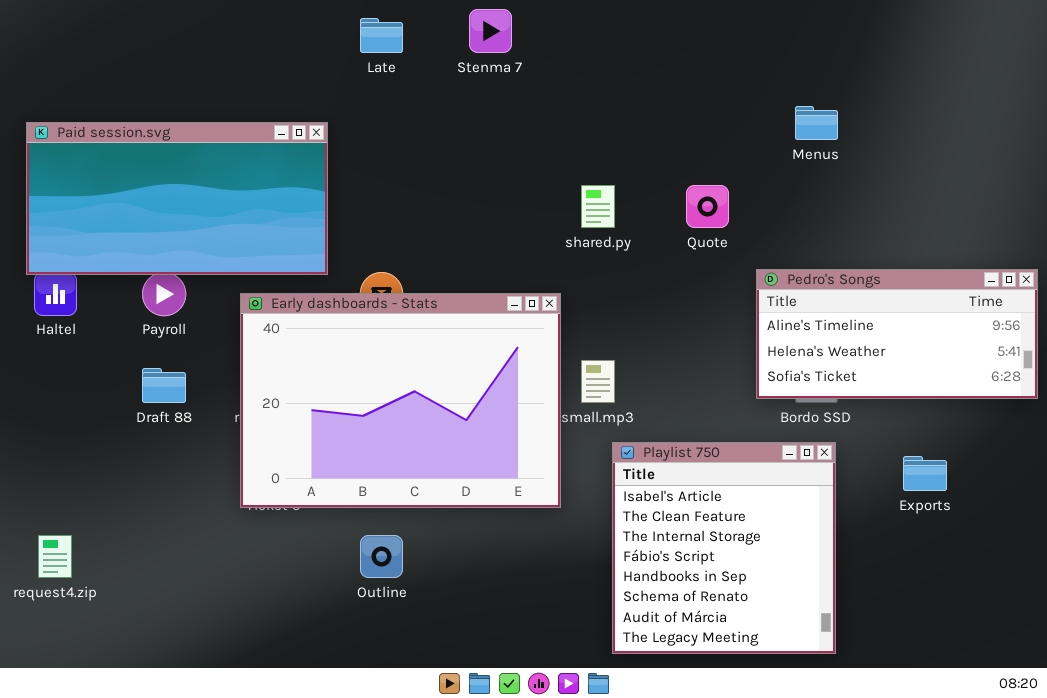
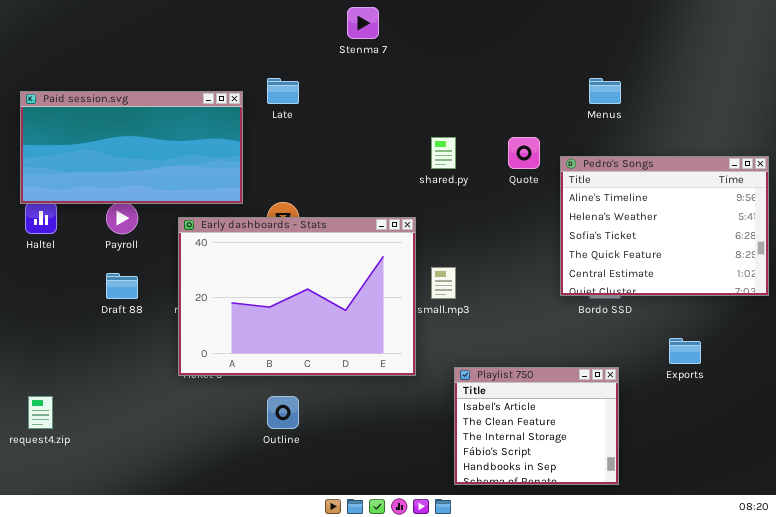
Late: [360,18,403,53] -> [267,78,299,104], moved
Pedro's Songs: [756,269,1038,399] -> [560,156,769,296], resized
Playlist 750: [612,442,836,654] -> [454,367,619,485], resized

